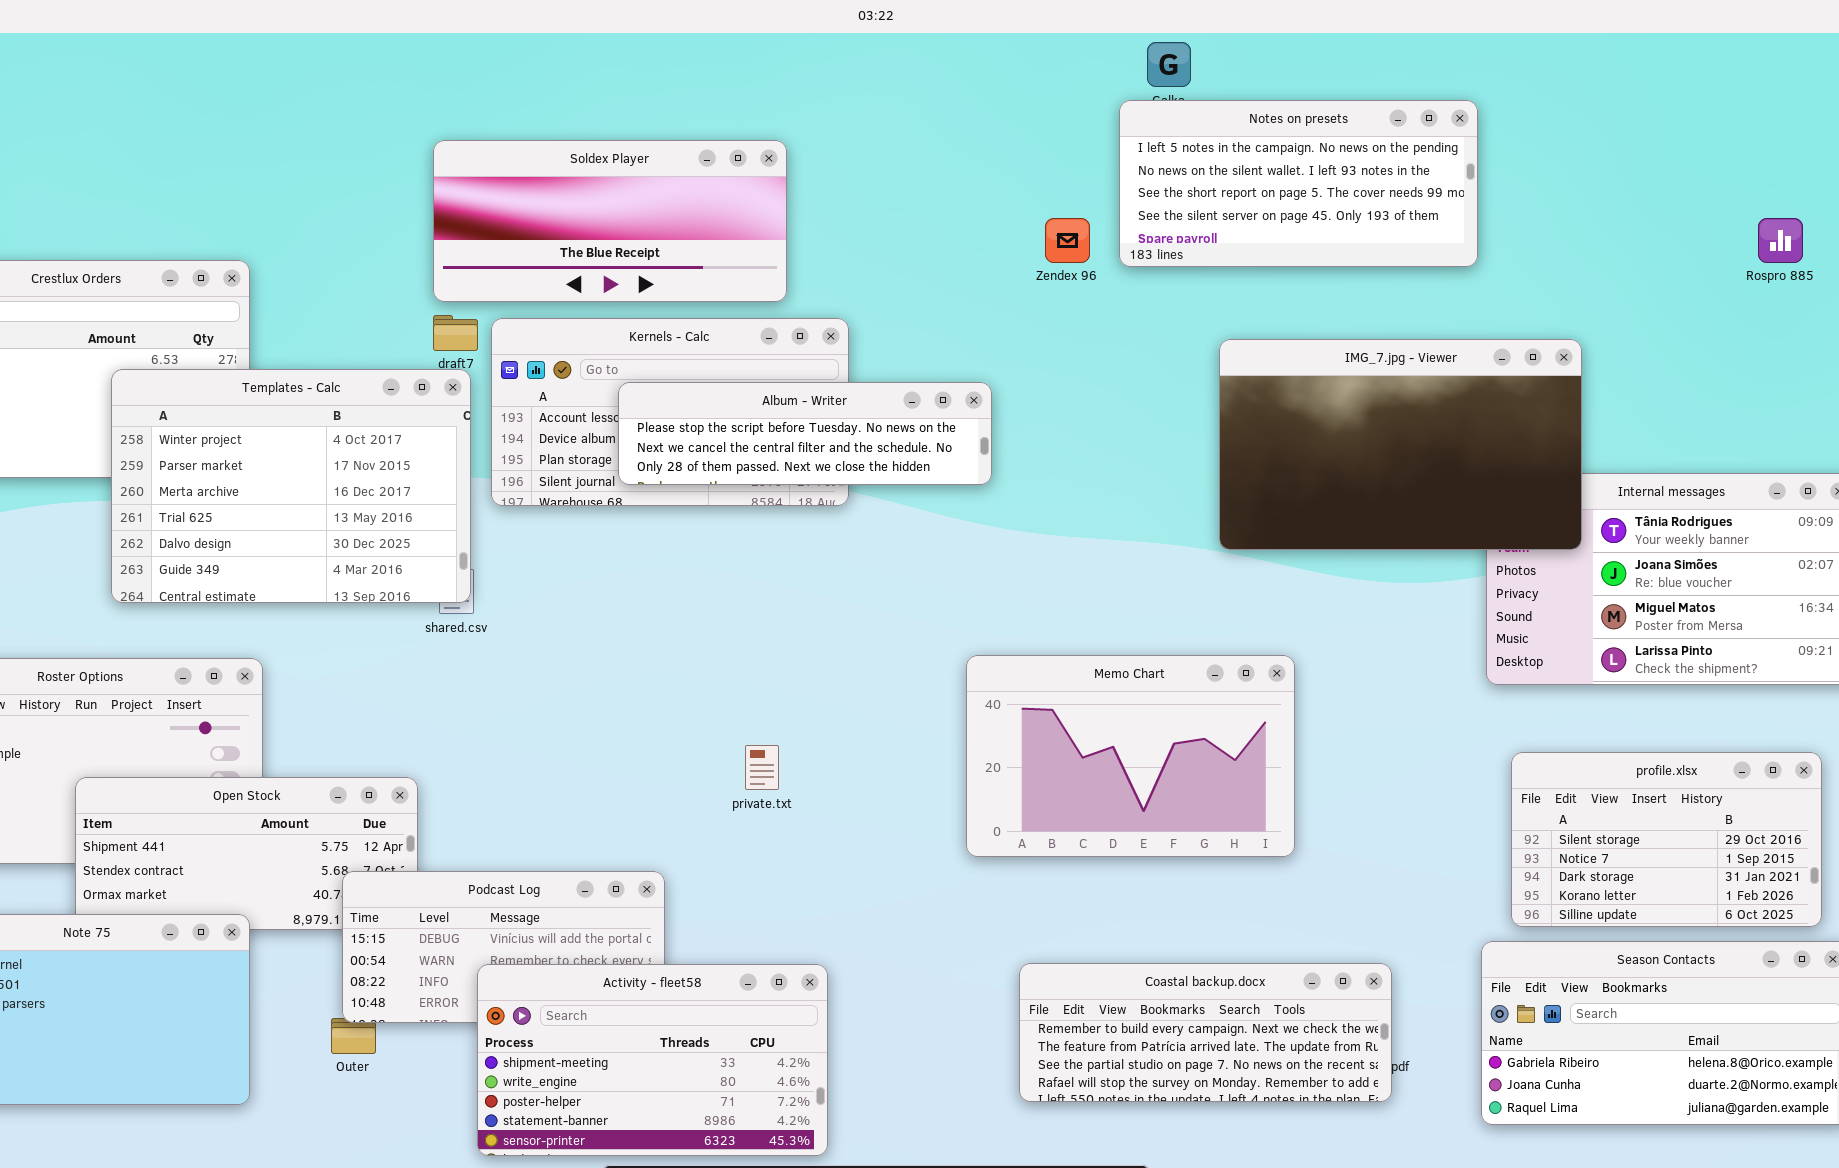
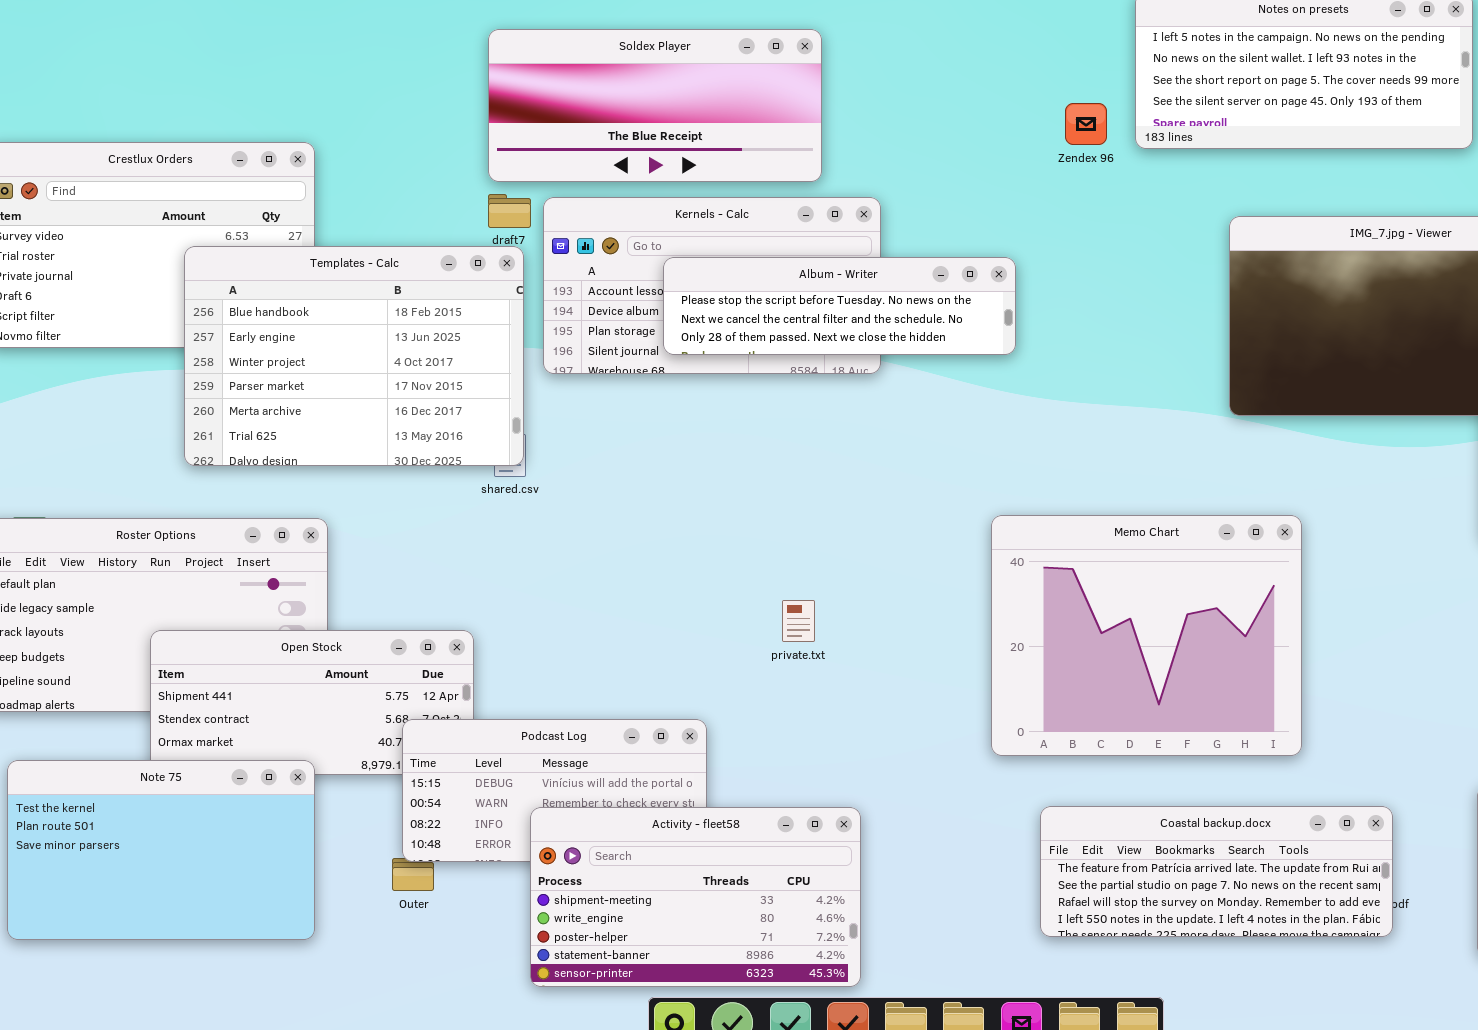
Templates - Calc: [111,369,471,603] -> [184,246,524,466], scrolled up 2 rows
Memo Chart: [966,655,1295,857] -> [991,515,1302,756], resized
Coastal backup.docx: [1019,963,1392,1102] -> [1040,806,1393,937], scrolled down 1 row

